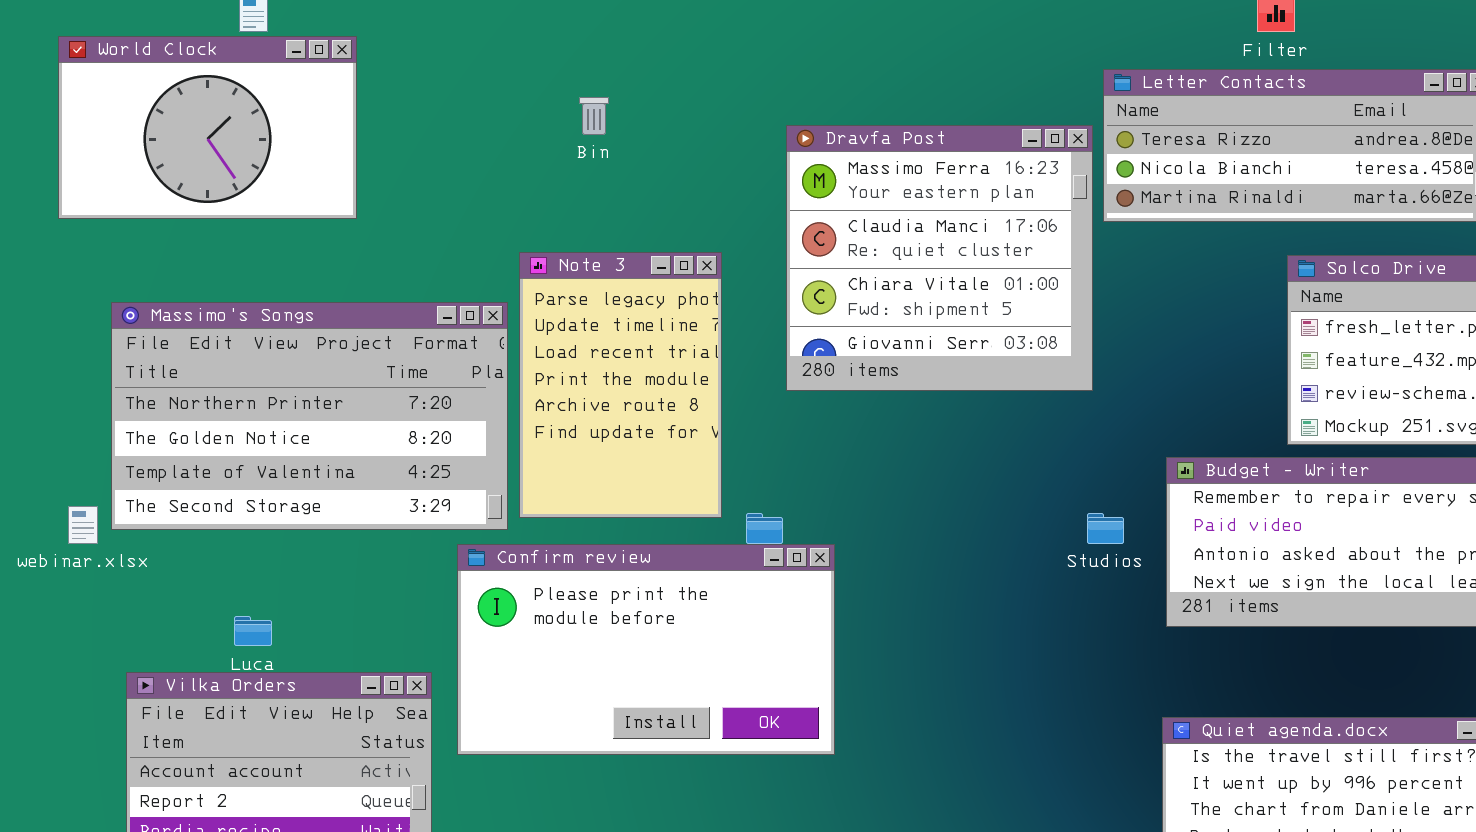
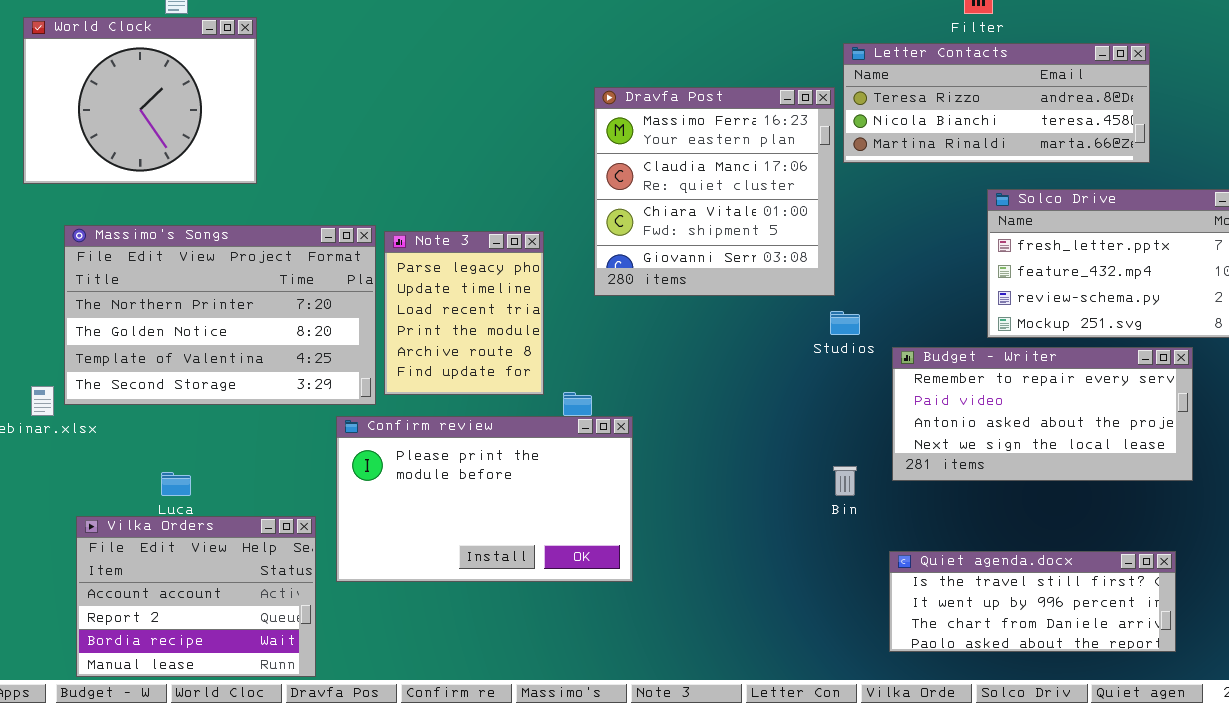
World Clock: [58,36,357,219] -> [23,17,257,184], resized
Bin: [579,97,609,135] -> [833,466,857,496], moved
Note 3: [519,252,722,518] -> [384,231,544,395], resized
Studios: [1087,513,1124,544] -> [830,311,860,335], moved

